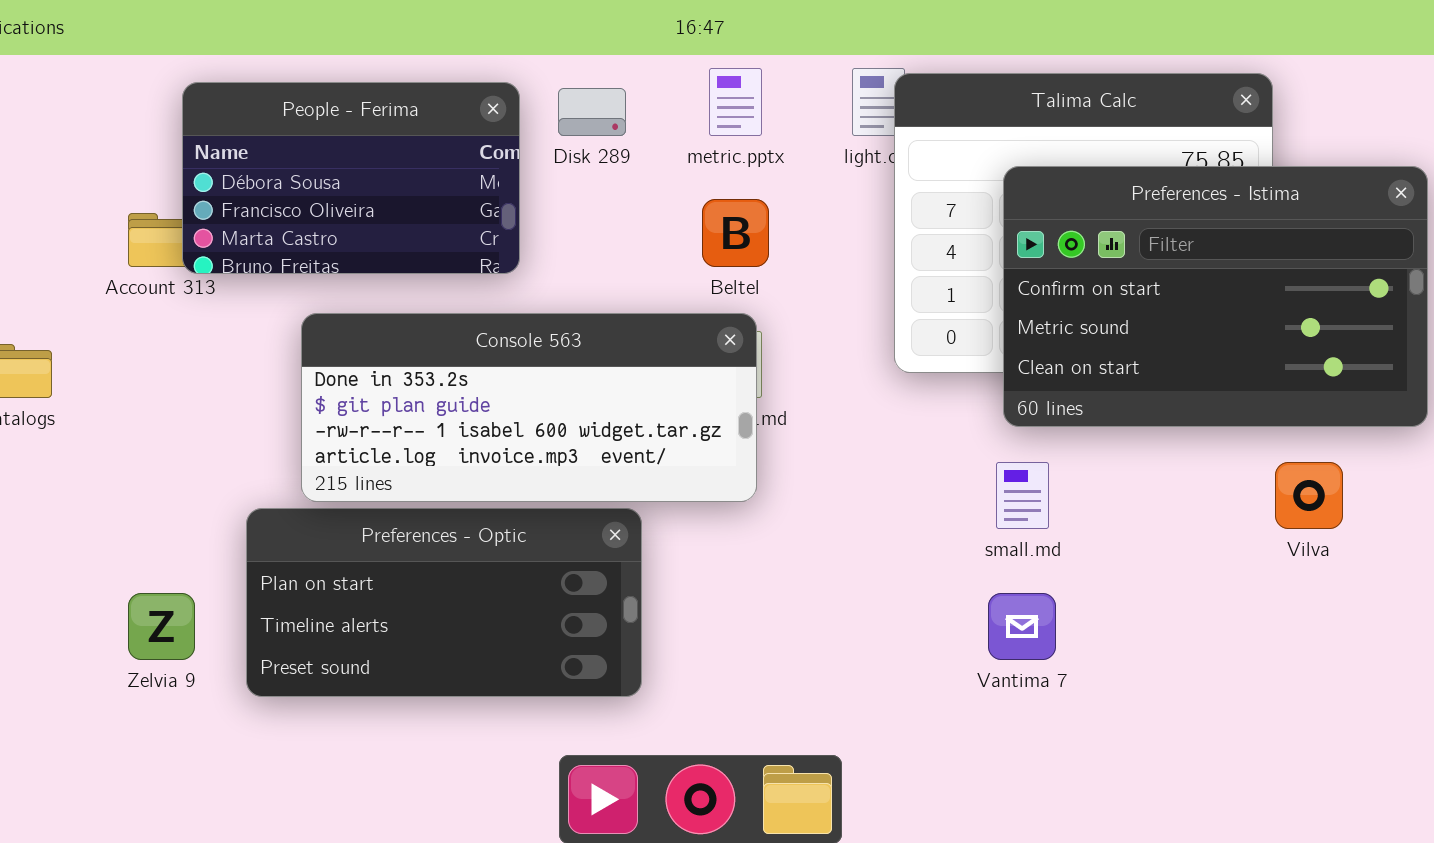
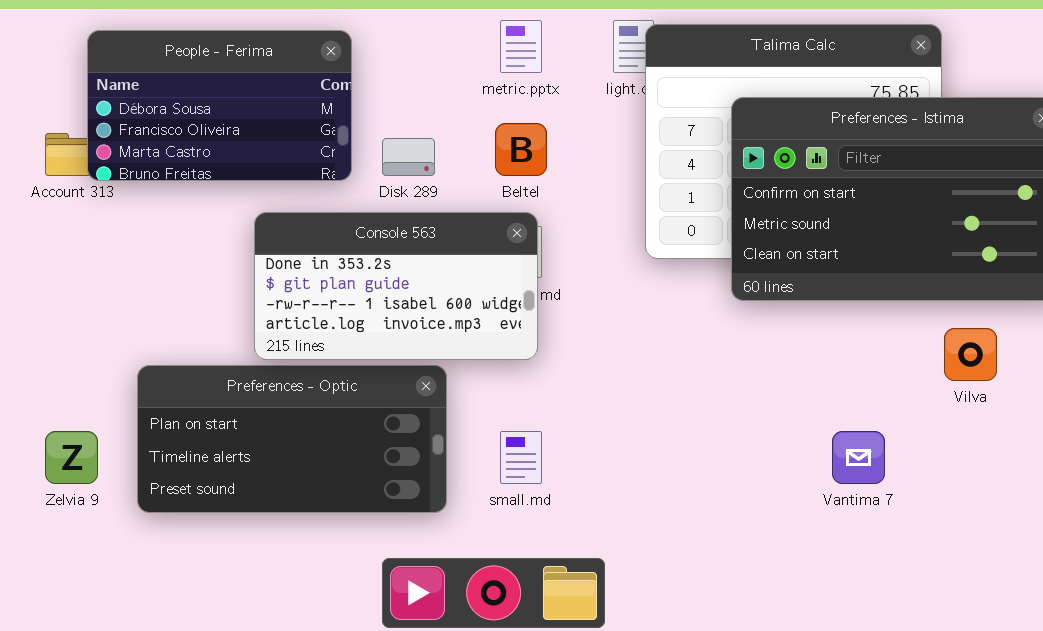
Disk 289: [558,88,626,136] -> [382,138,435,176], moved
Console 563: [301,313,757,502] -> [254,212,538,360], resized
small.md: [996,462,1049,529] -> [500,431,542,484], moved
Vantima 7: [988,593,1056,660] -> [832,431,885,484], moved

